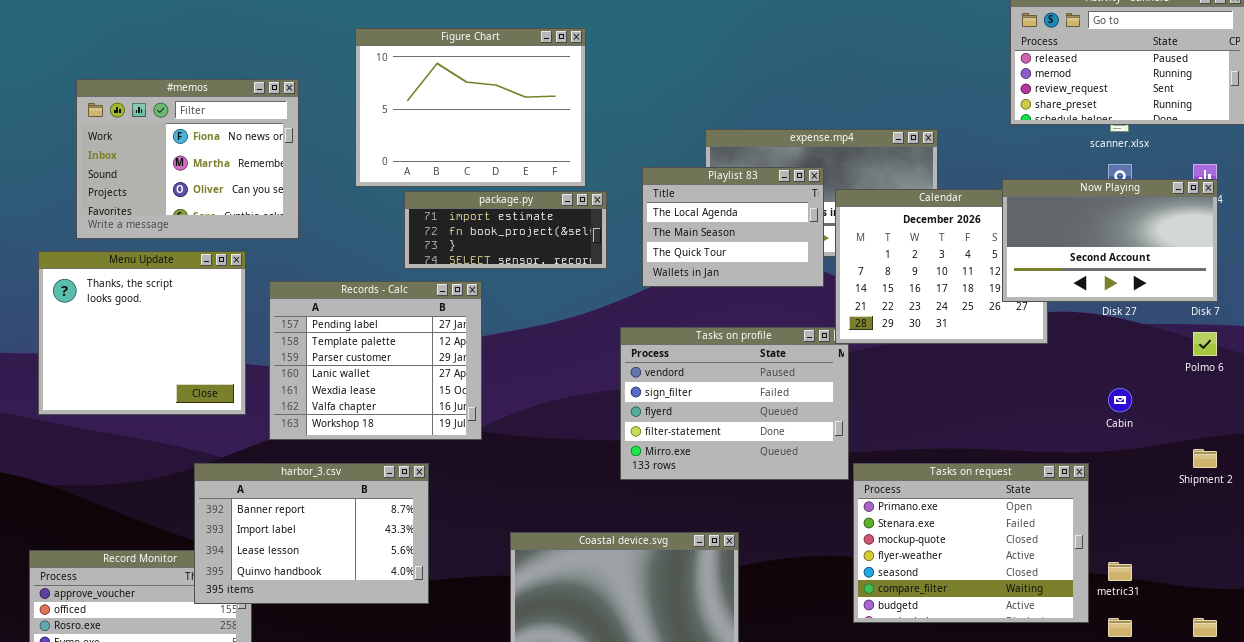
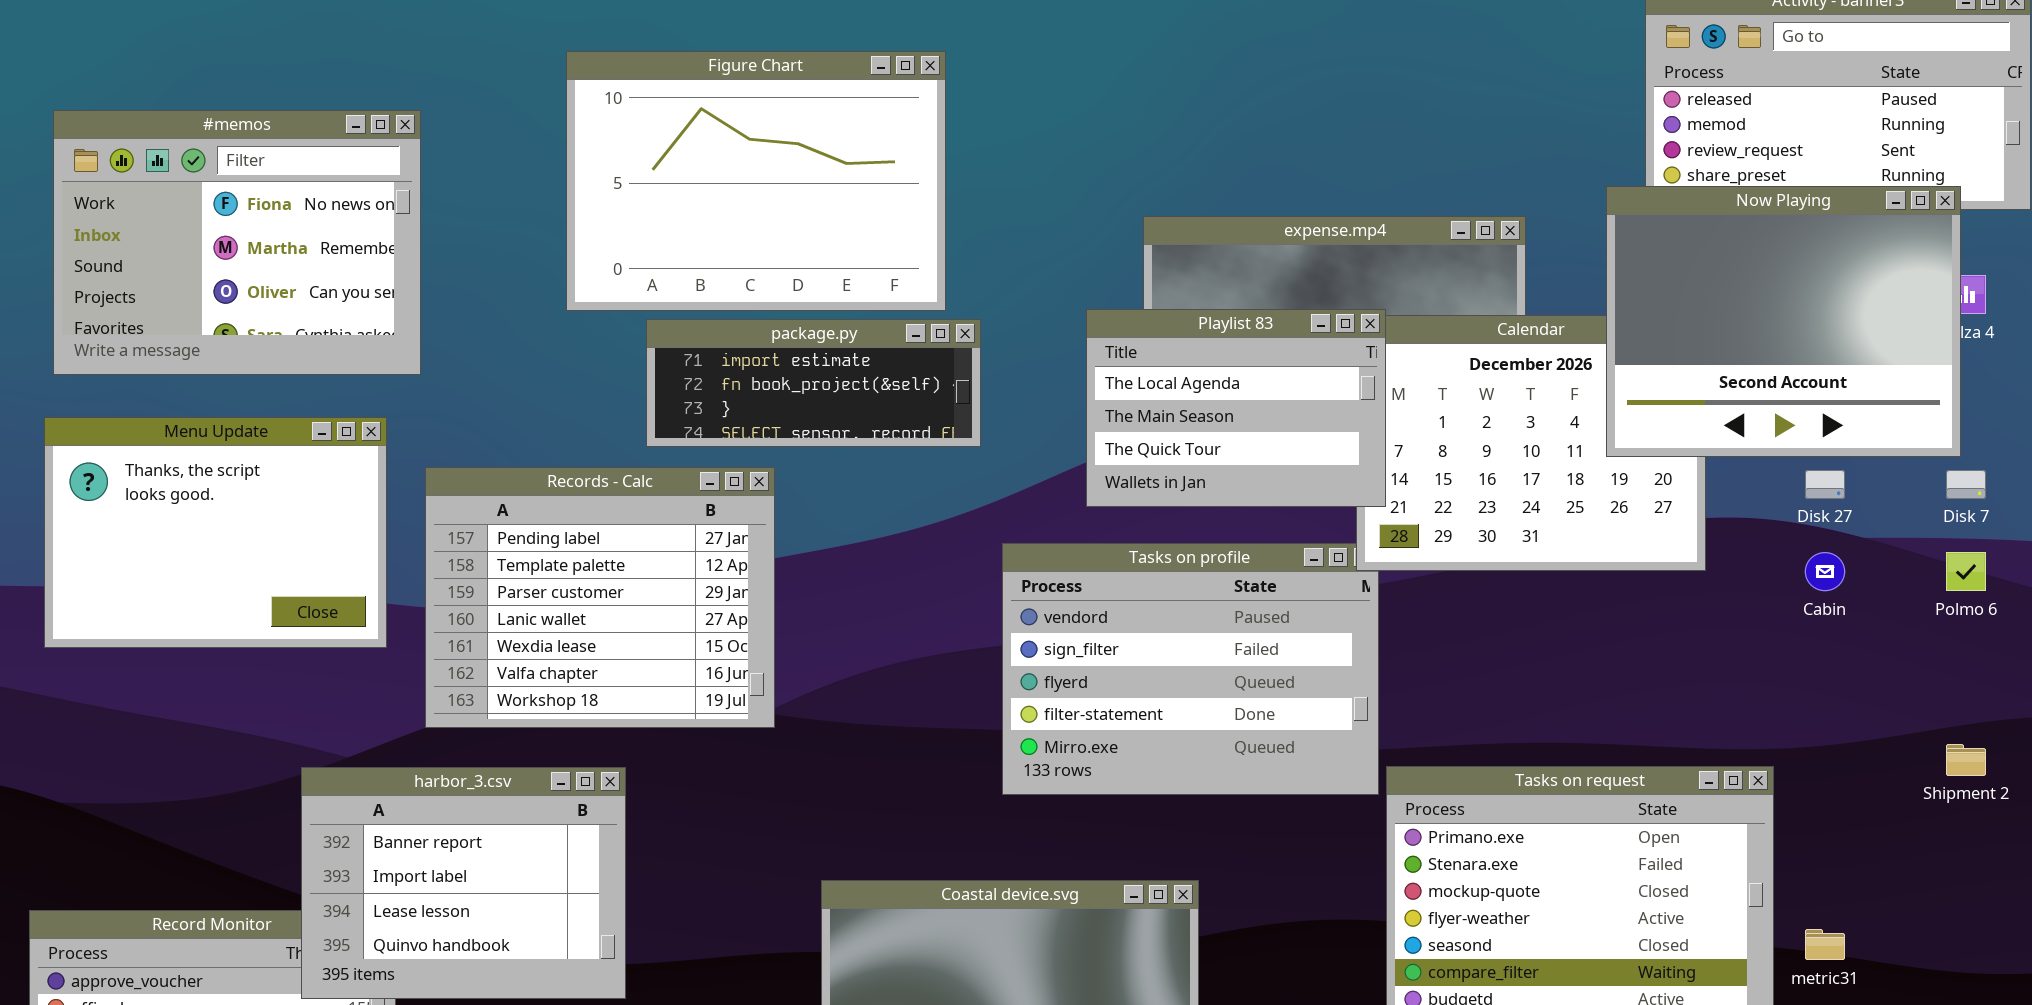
#memos: [76,79,299,239] -> [53,110,421,375], moved
Playlist 83: [642,167,824,287] -> [1086,309,1386,507], moved
Now Playing: [1002,179,1218,302] -> [1606,186,1961,457], moved, resized
Menu Update: [38,251,246,415] -> [44,417,387,648], resized
Cabin: [1108,388,1132,412] -> [1805,552,1845,591], moved
harbor_3.csv: [194,463,429,604] -> [301,767,626,999], resized

